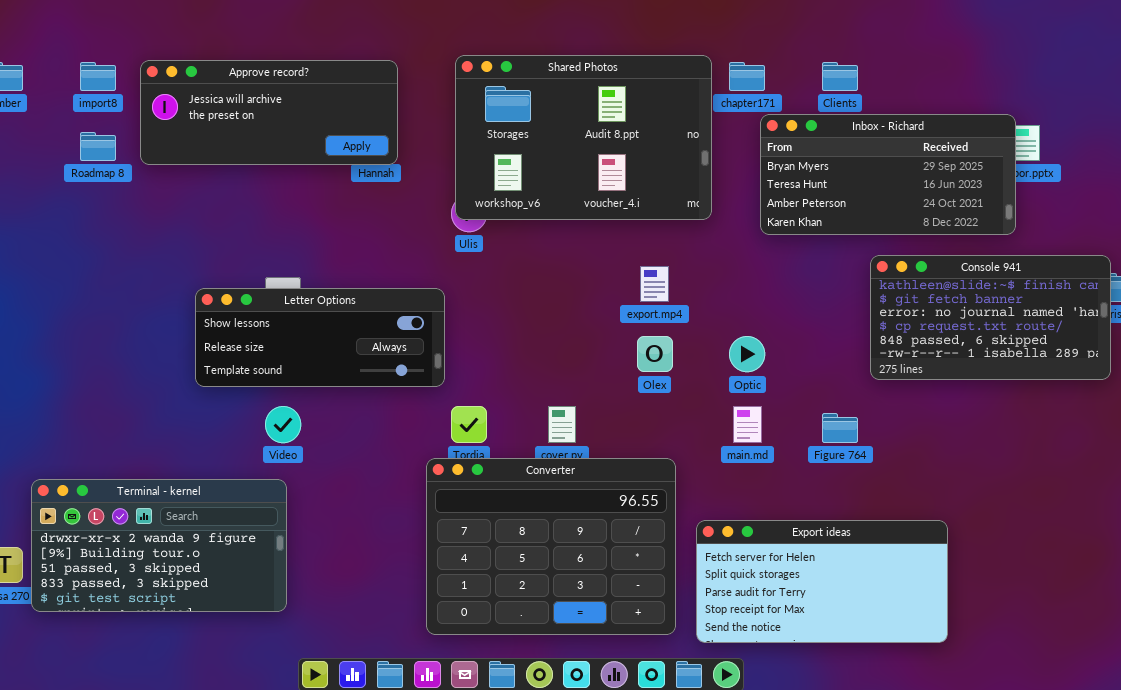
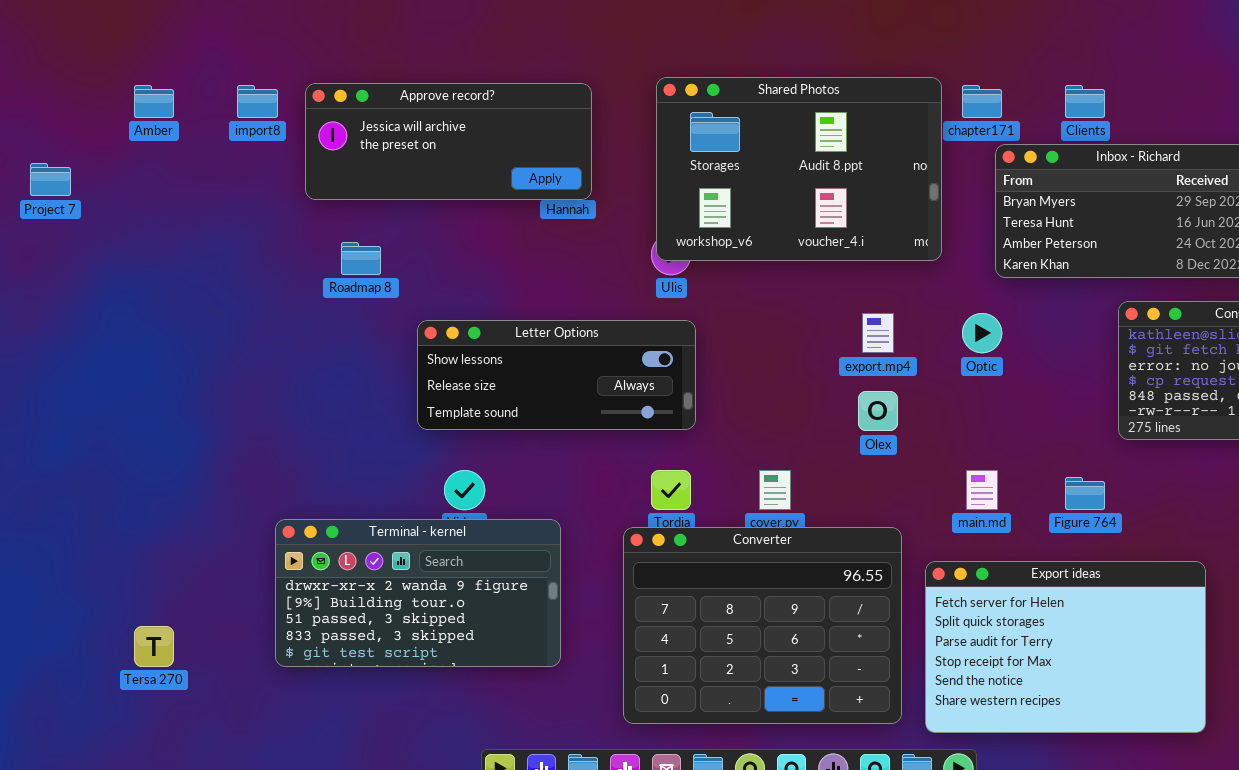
Roadmap 8: [80,132,116,161] -> [341,242,381,275], moved
Letter Options: [195,288,445,387] -> [417,320,696,430], moved
Optic: [729,336,765,372] -> [962,313,1002,353], moved
Terminal - kernel: [31,479,287,612] -> [275,519,561,667], moved
Export ideas: [696,520,948,643] -> [925,561,1206,733], resized

